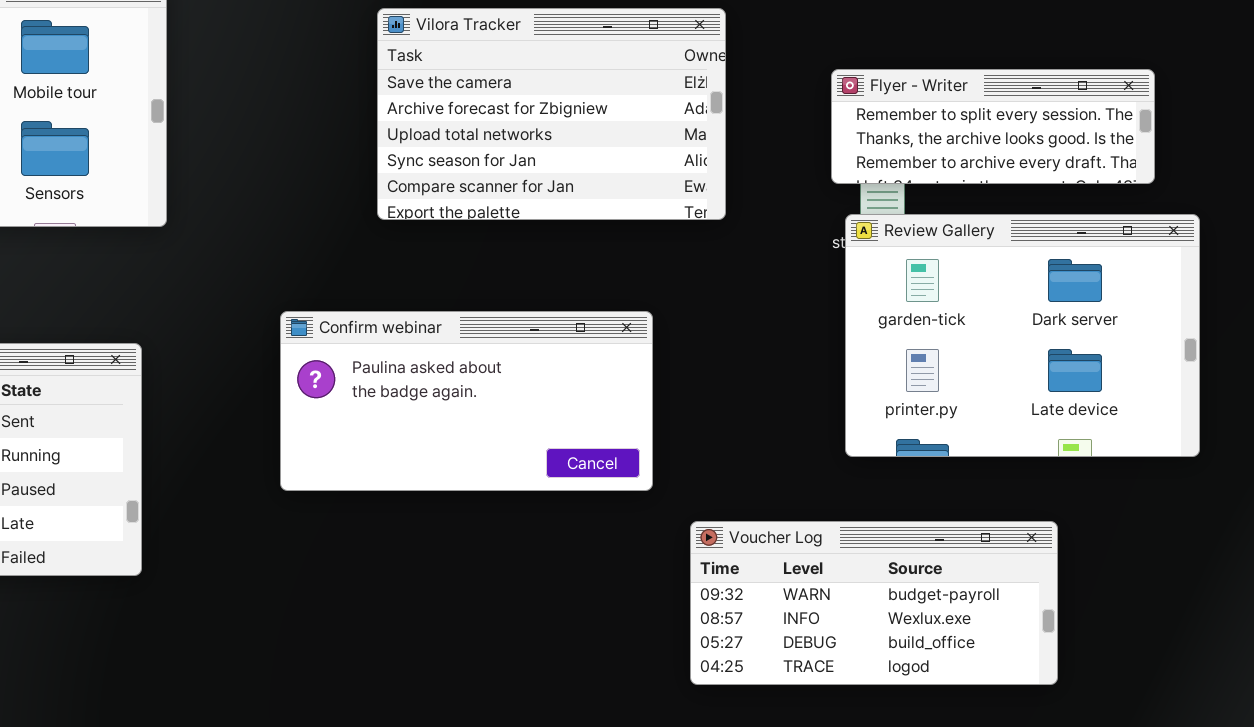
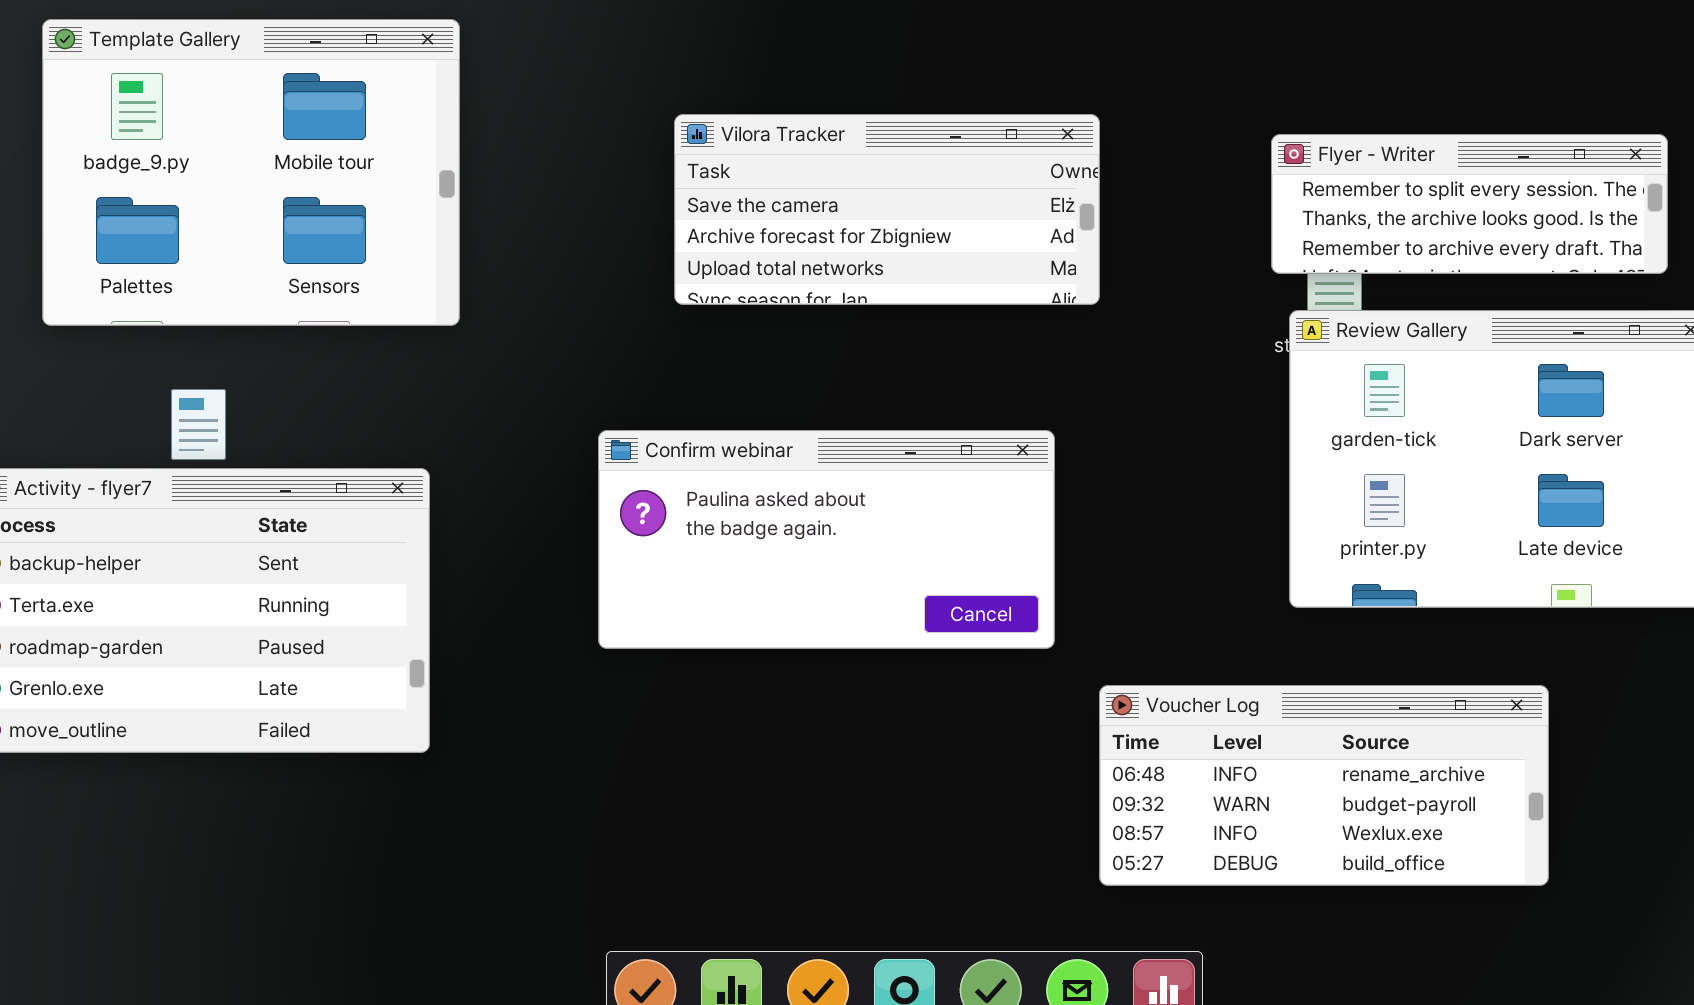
Vilora Tracker: [377,8,726,220] -> [674,114,1100,305], moved, resized
Voucher Log: [690,521,1058,685] -> [1099,685,1549,886], scrolled up 1 row

